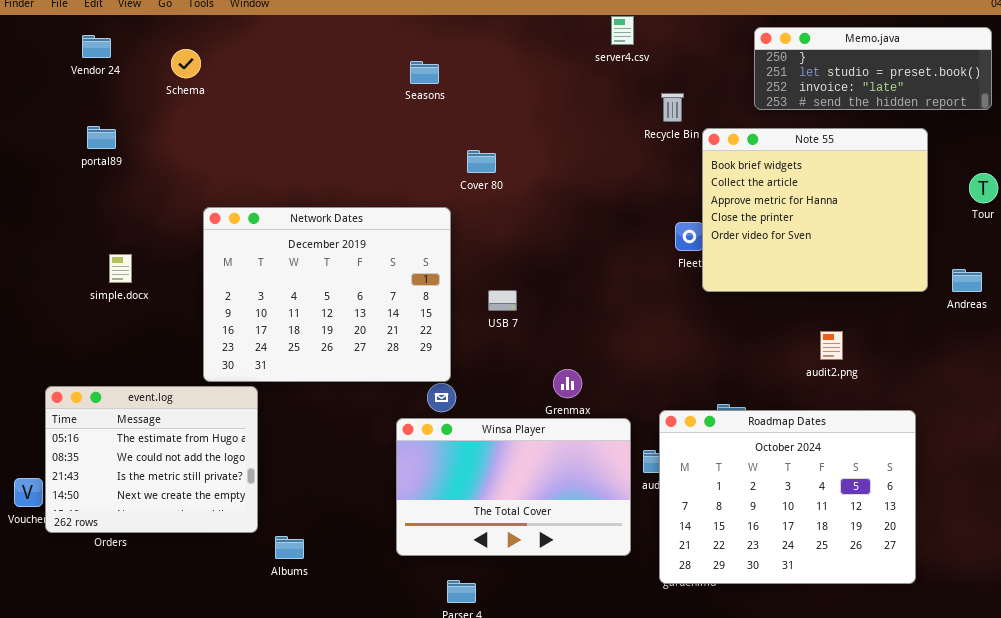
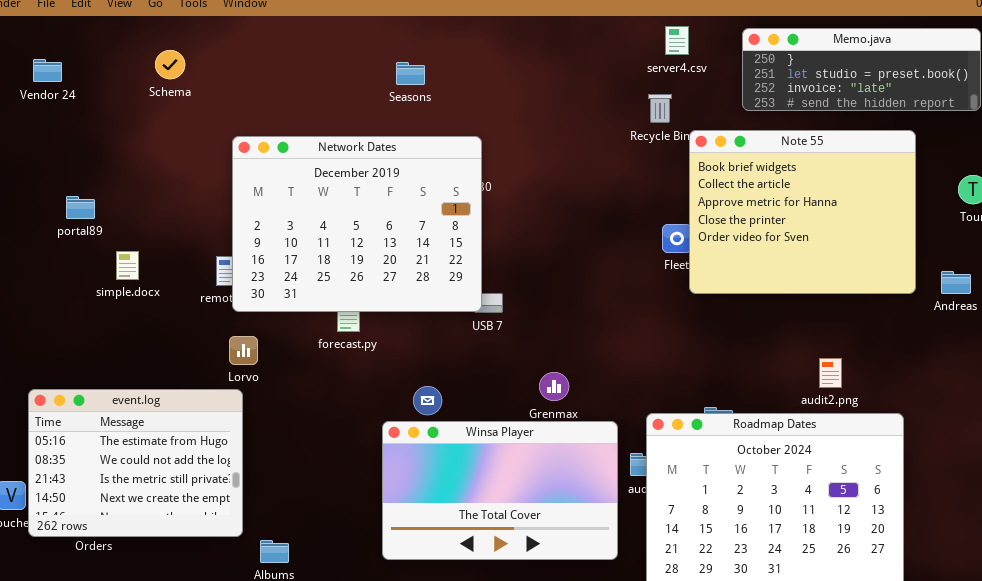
server4.csv: [611,16,634,45] -> [665,26,689,55], moved
Vendor 24: [82,35,111,58] -> [33,59,62,82], moved
portal89: [87,126,116,149] -> [66,196,95,219], moved
Network Dates: [203,207,451,382] -> [232,136,482,312], moved
simple.docx: [109,254,132,283] -> [116,251,139,280], moved
audit2.png: [820,331,843,360] -> [819,358,842,388], moved

